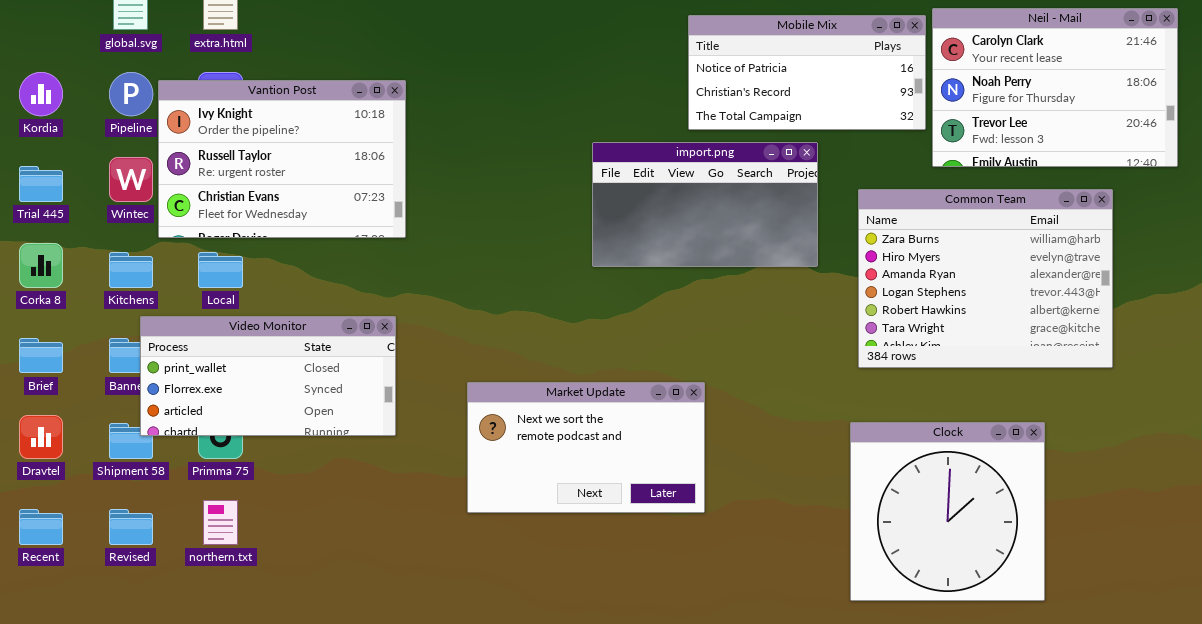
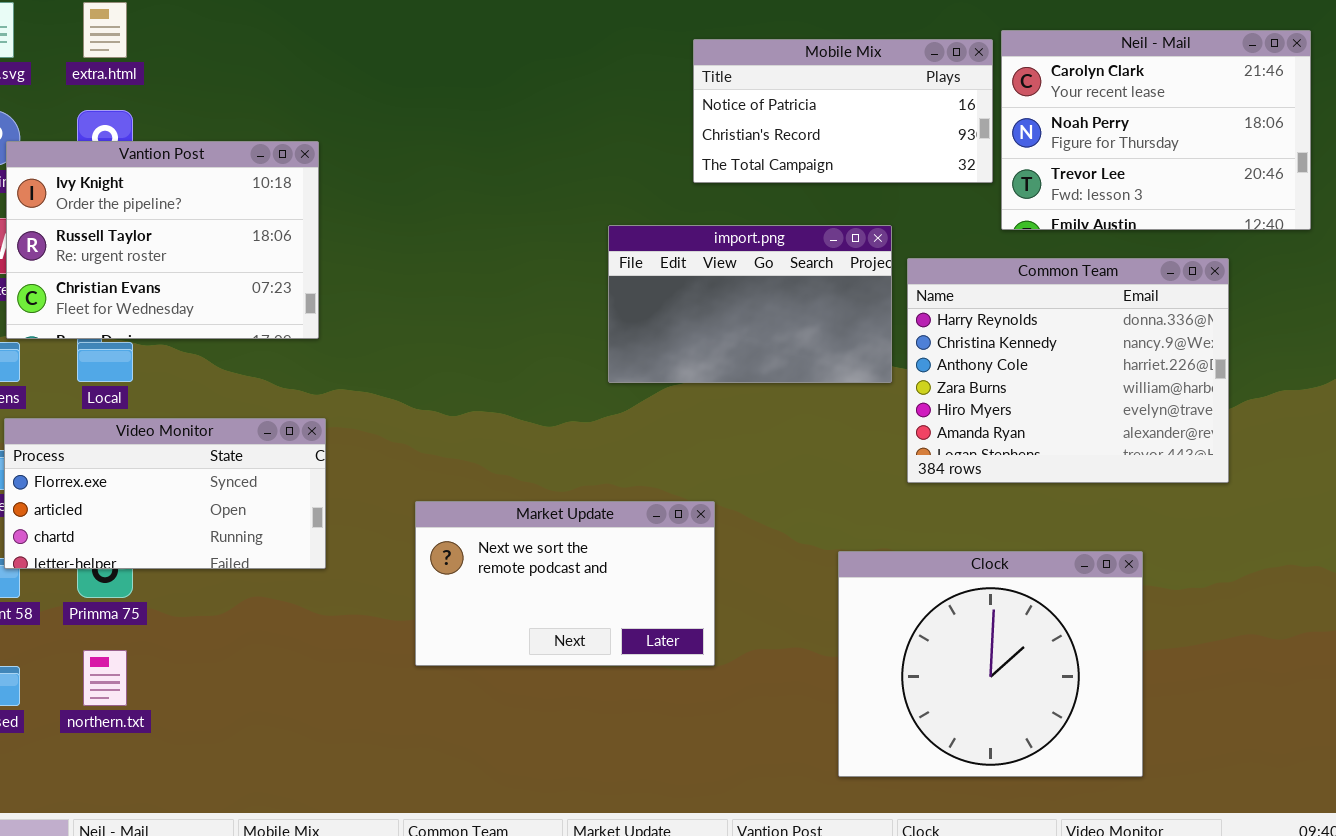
Vantion Post: [158,80,406,238] -> [6,141,319,339], moved
import.png: [592,142,818,267] -> [608,225,892,383], moved
Common Team: [858,189,1113,368] -> [907,258,1229,483], scrolled up 3 rows
Video Monitor: [140,316,396,436] -> [4,418,326,569], scrolled down 1 row
Clock: [850,422,1045,601] -> [838,551,1143,777], resized

